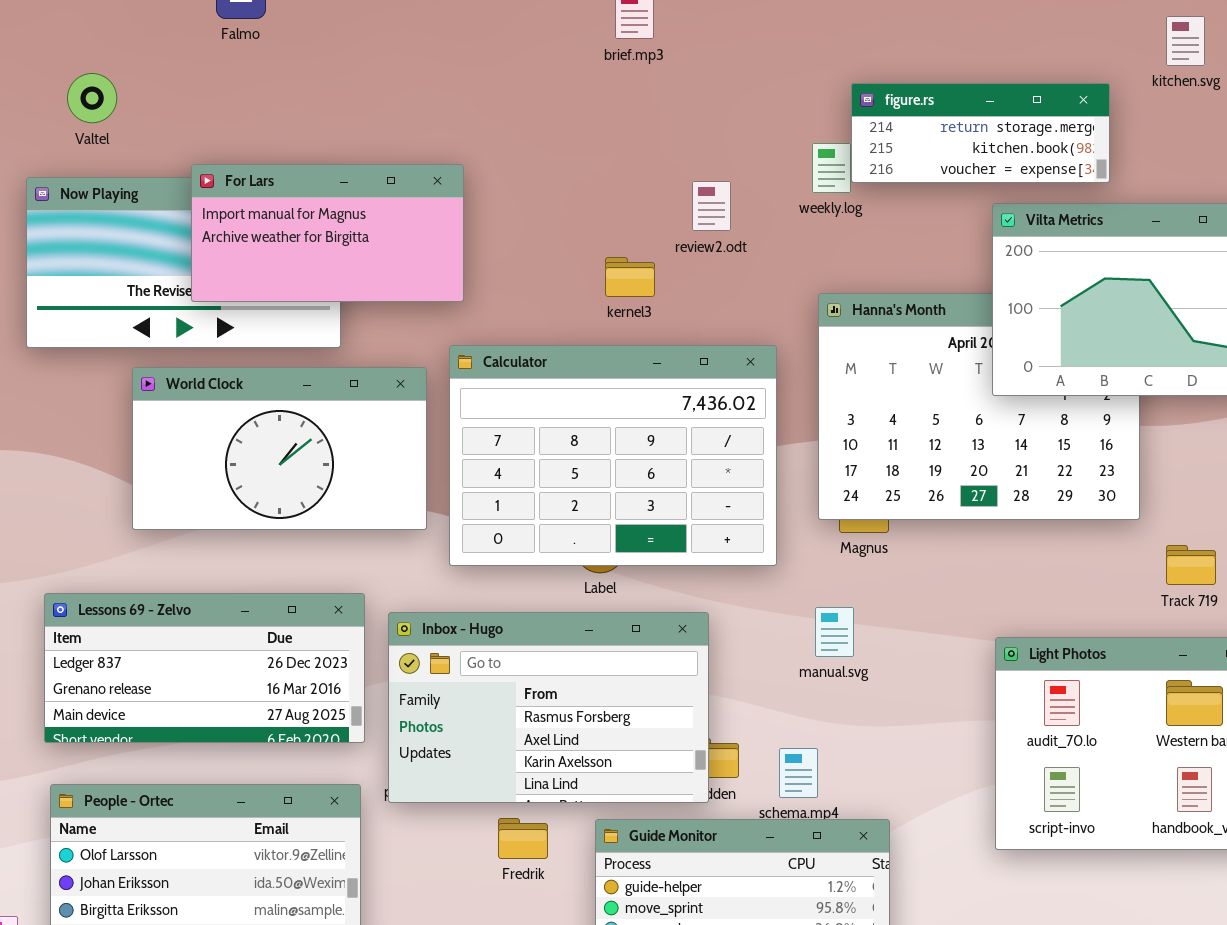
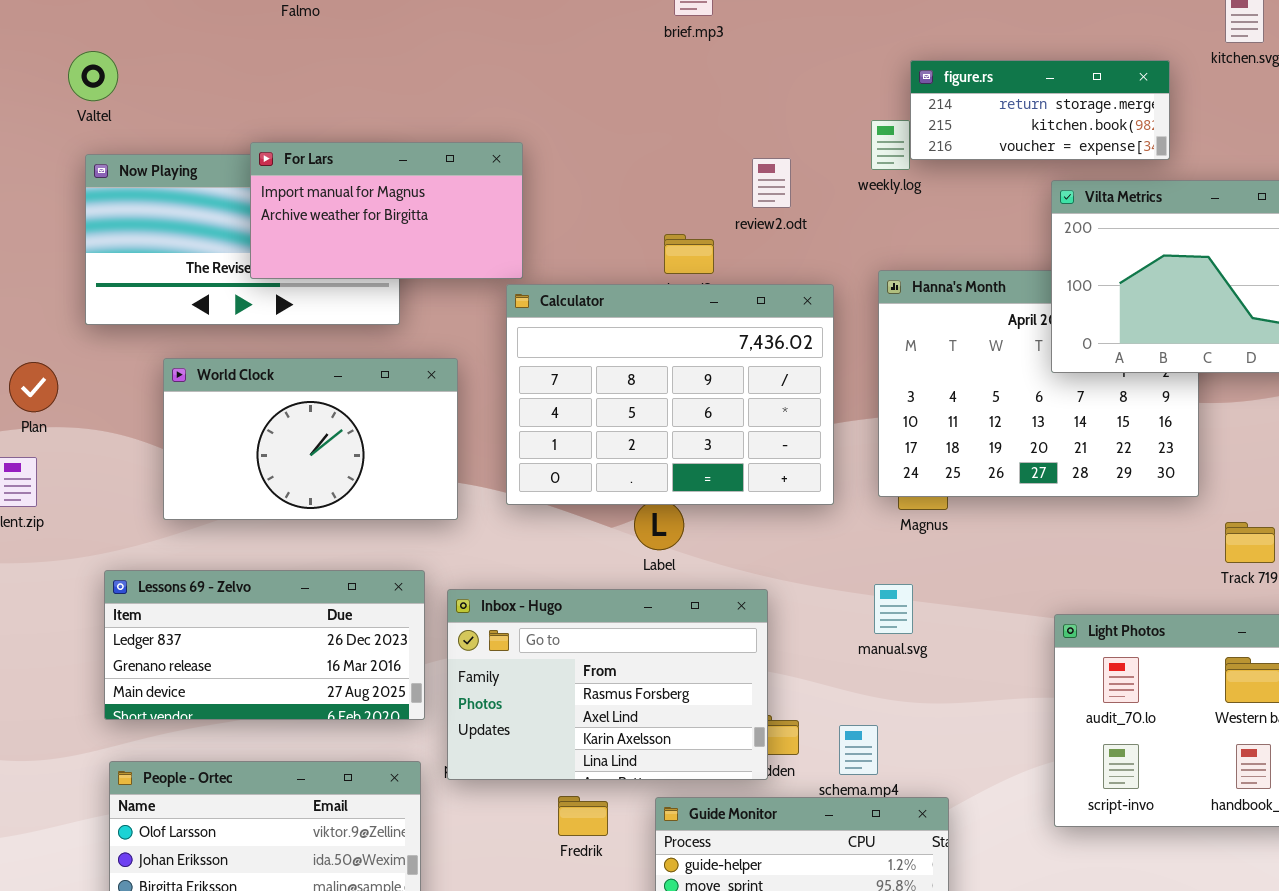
Valtel: [67,73,117,123] -> [68,51,118,101], moved
Calculator: [449,345,777,566] -> [506,284,834,505], moved
World Clock: [132,367,427,530] -> [163,358,458,520], moved

